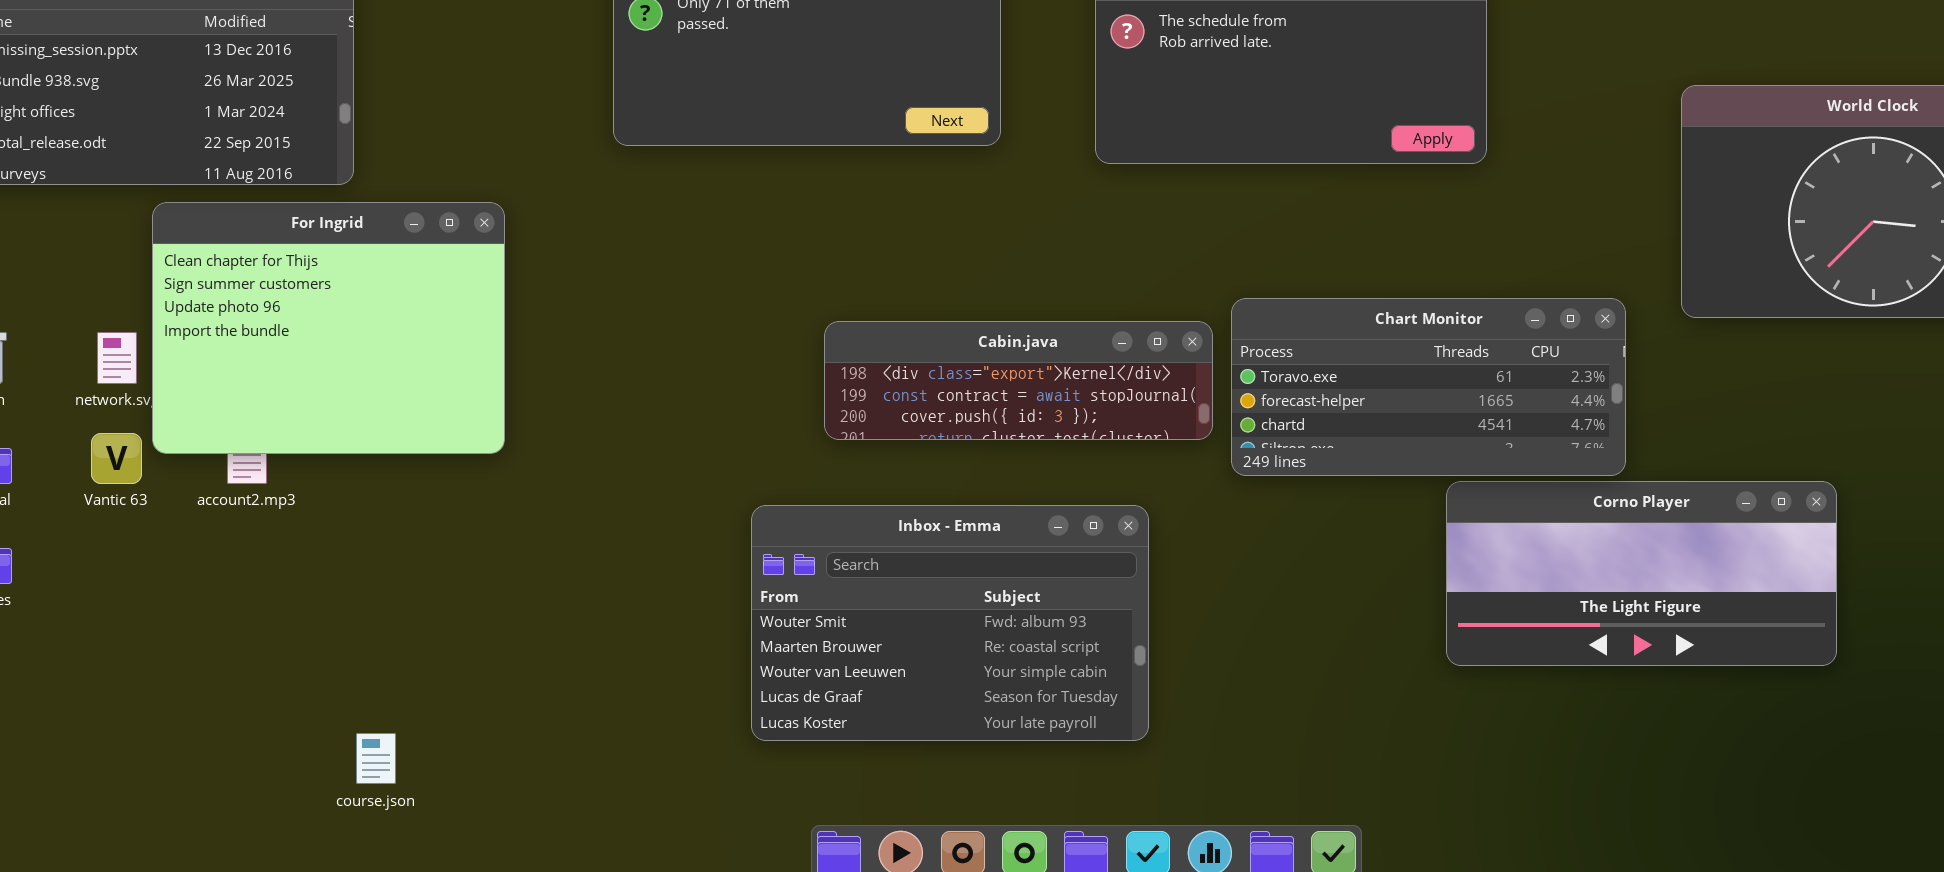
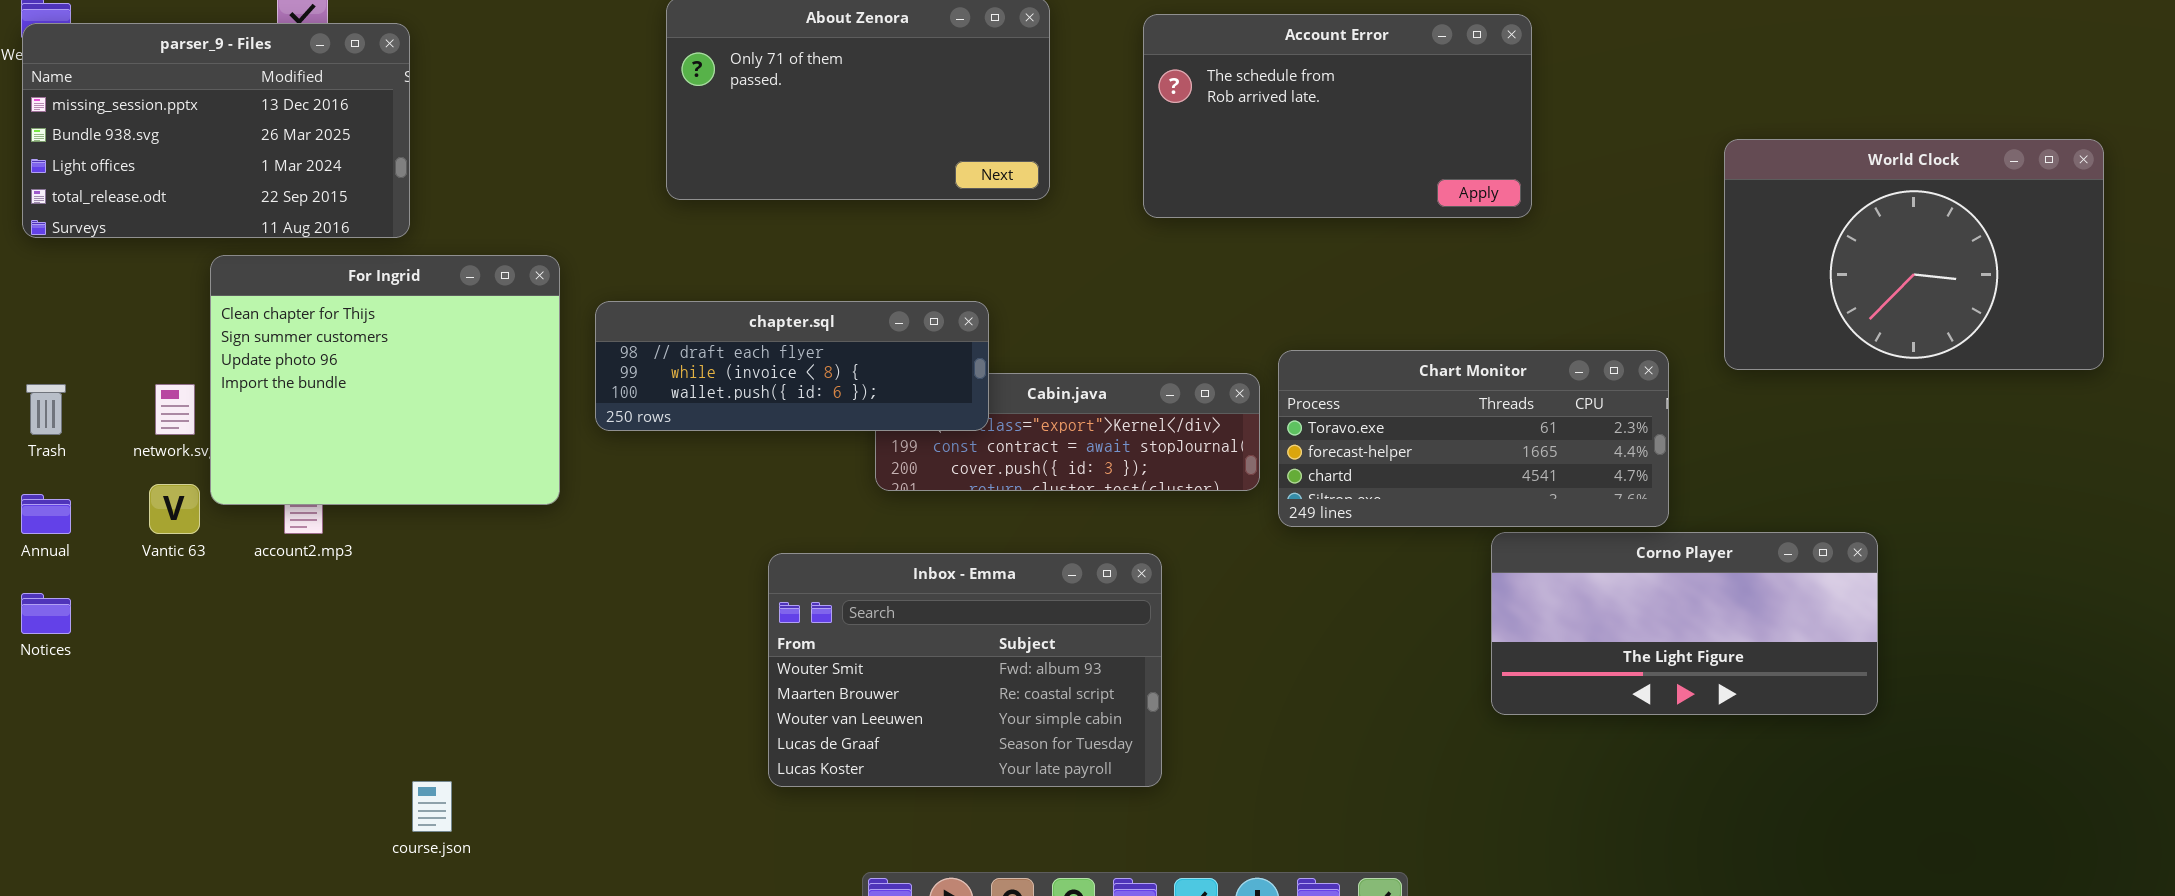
chapter.sql: none -> [595,301,989,431], opened
Inbox - Emma: [751,505,1149,741] -> [768,553,1162,787], moved

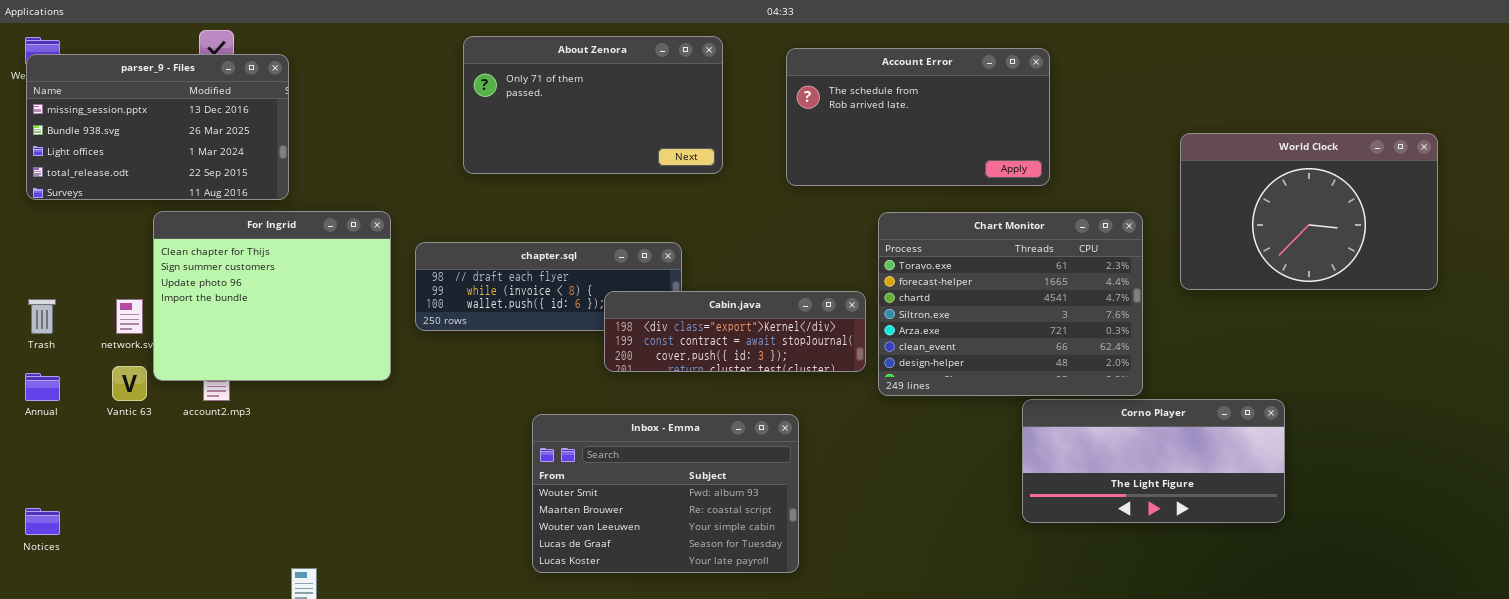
Chart Monitor: [1278,350,1669,527] -> [878,212,1143,396], resized
Cabin.java: [875,373,1260,491] -> [604,291,866,372], raised
Notices: [21,593,71,634] -> [25,508,60,535], moved

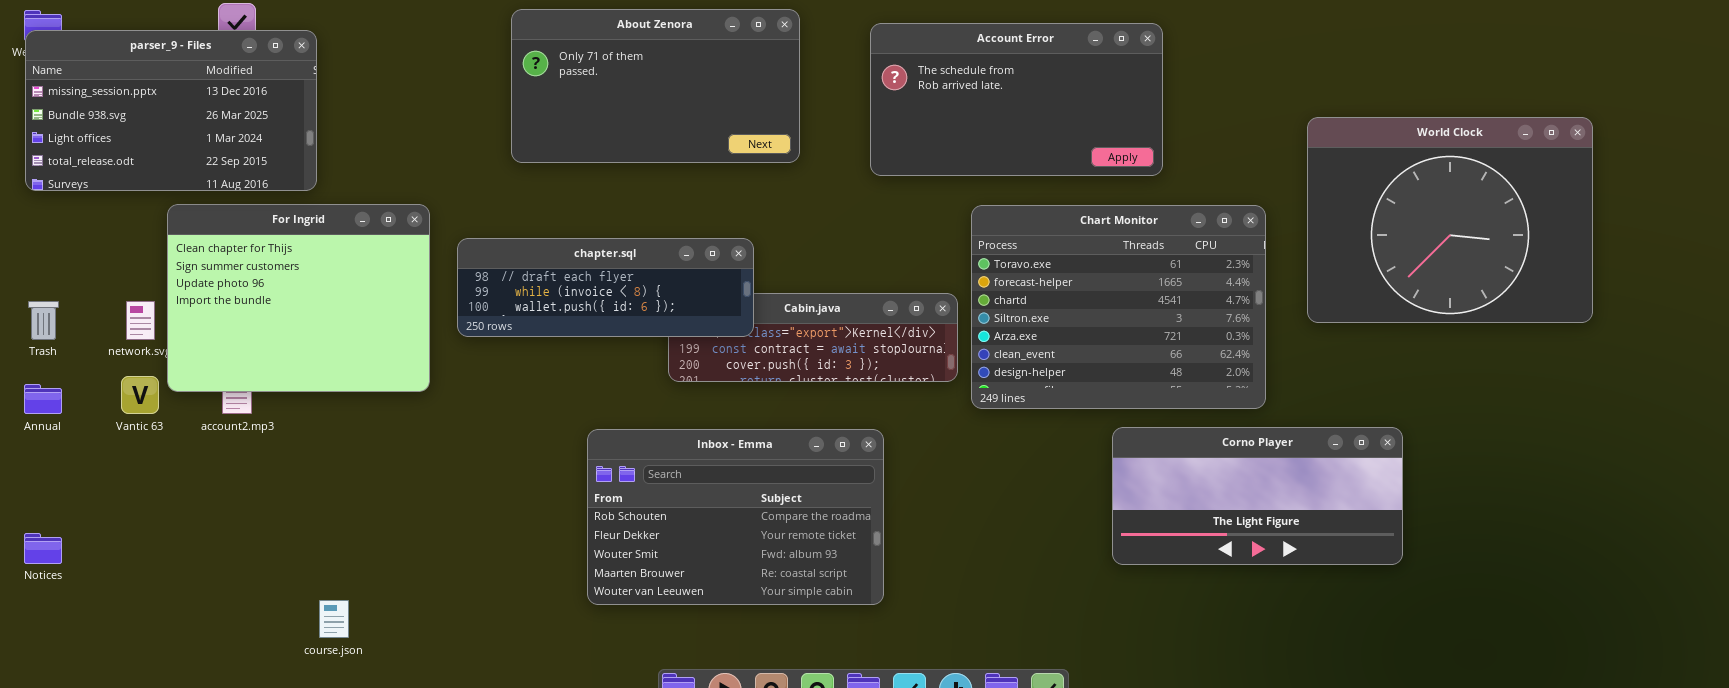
World Clock: [1180,133,1438,290] -> [1307,117,1593,323], resized
chapter.sql: [415,242,682,331] -> [457,238,754,337], raised
Corno Player: [1022,399,1285,523] -> [1112,427,1403,565], moved
Inbox - Emma: [532,414,799,573] -> [587,429,884,605], scrolled up 2 rows

